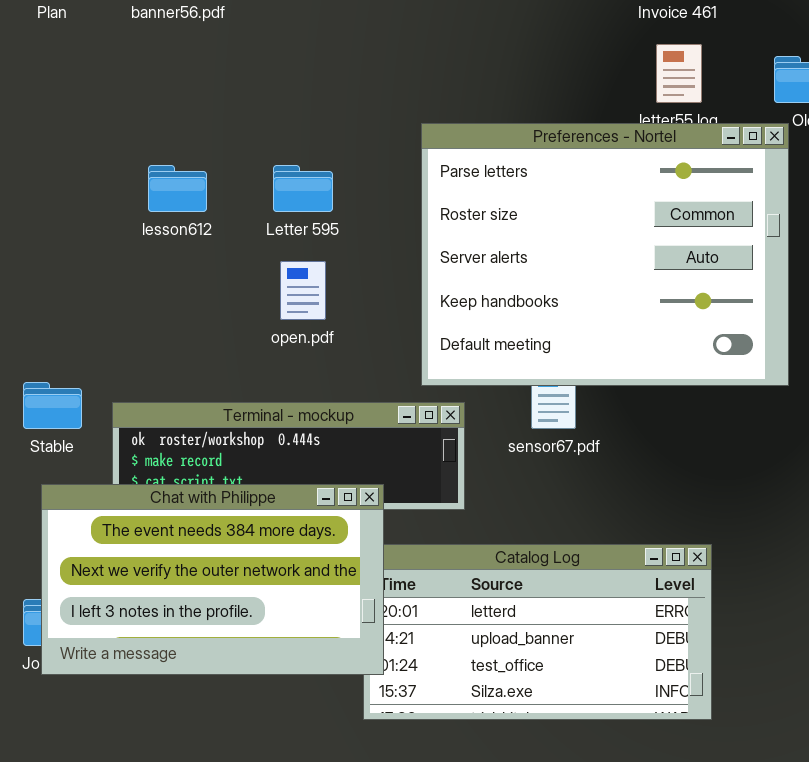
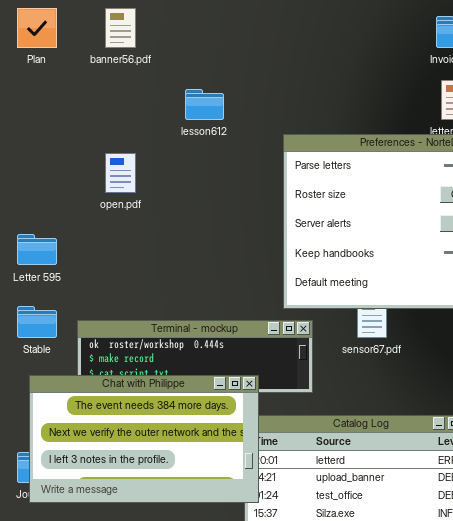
lesson612: [148,165,207,212] -> [185,89,224,120], moved
Letter 595: [273,165,333,212] -> [17,234,57,265], moved
open.pdf: [280,261,326,320] -> [105,153,136,193], moved

